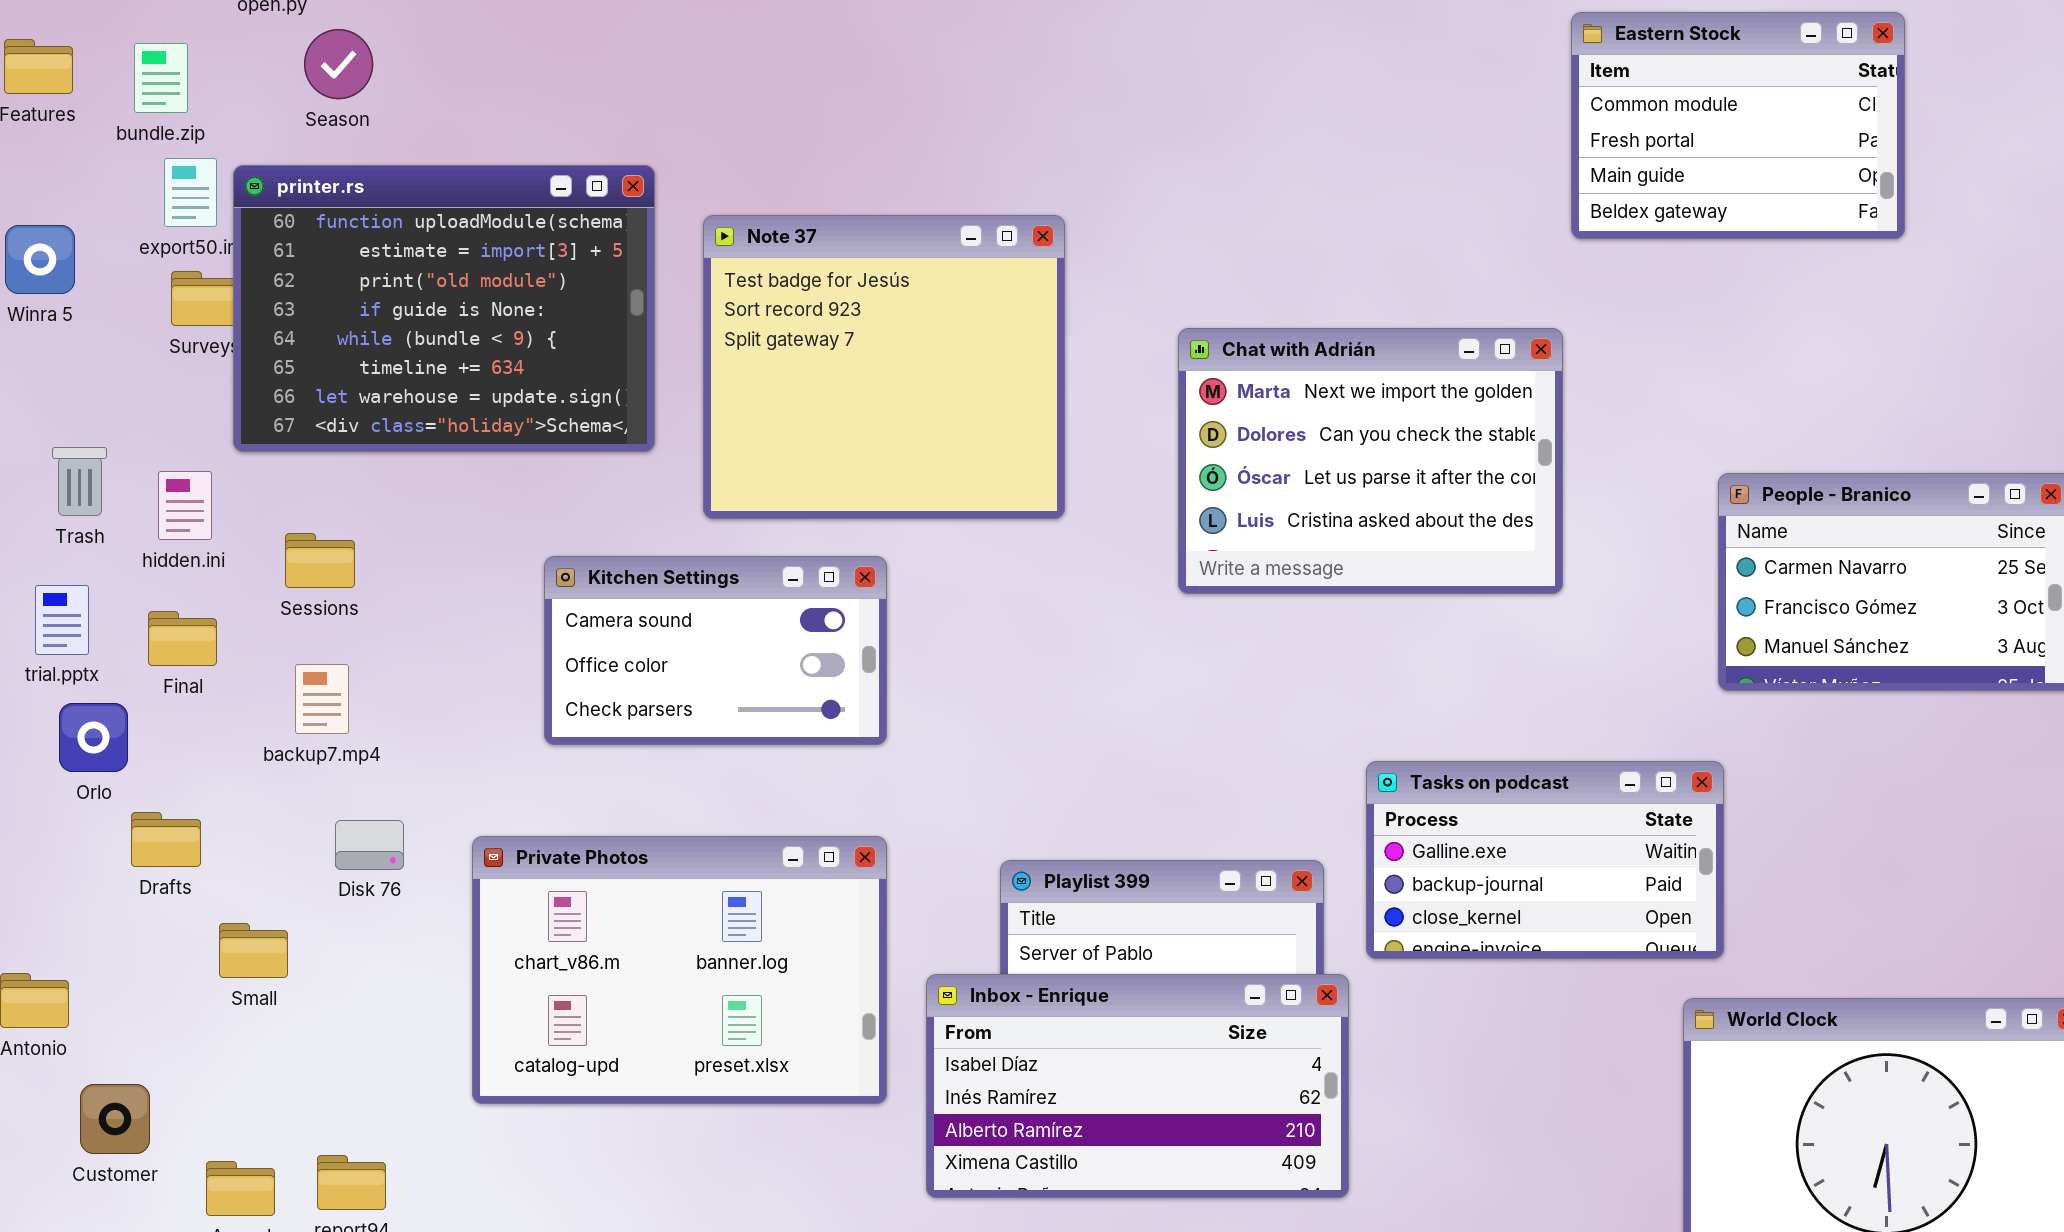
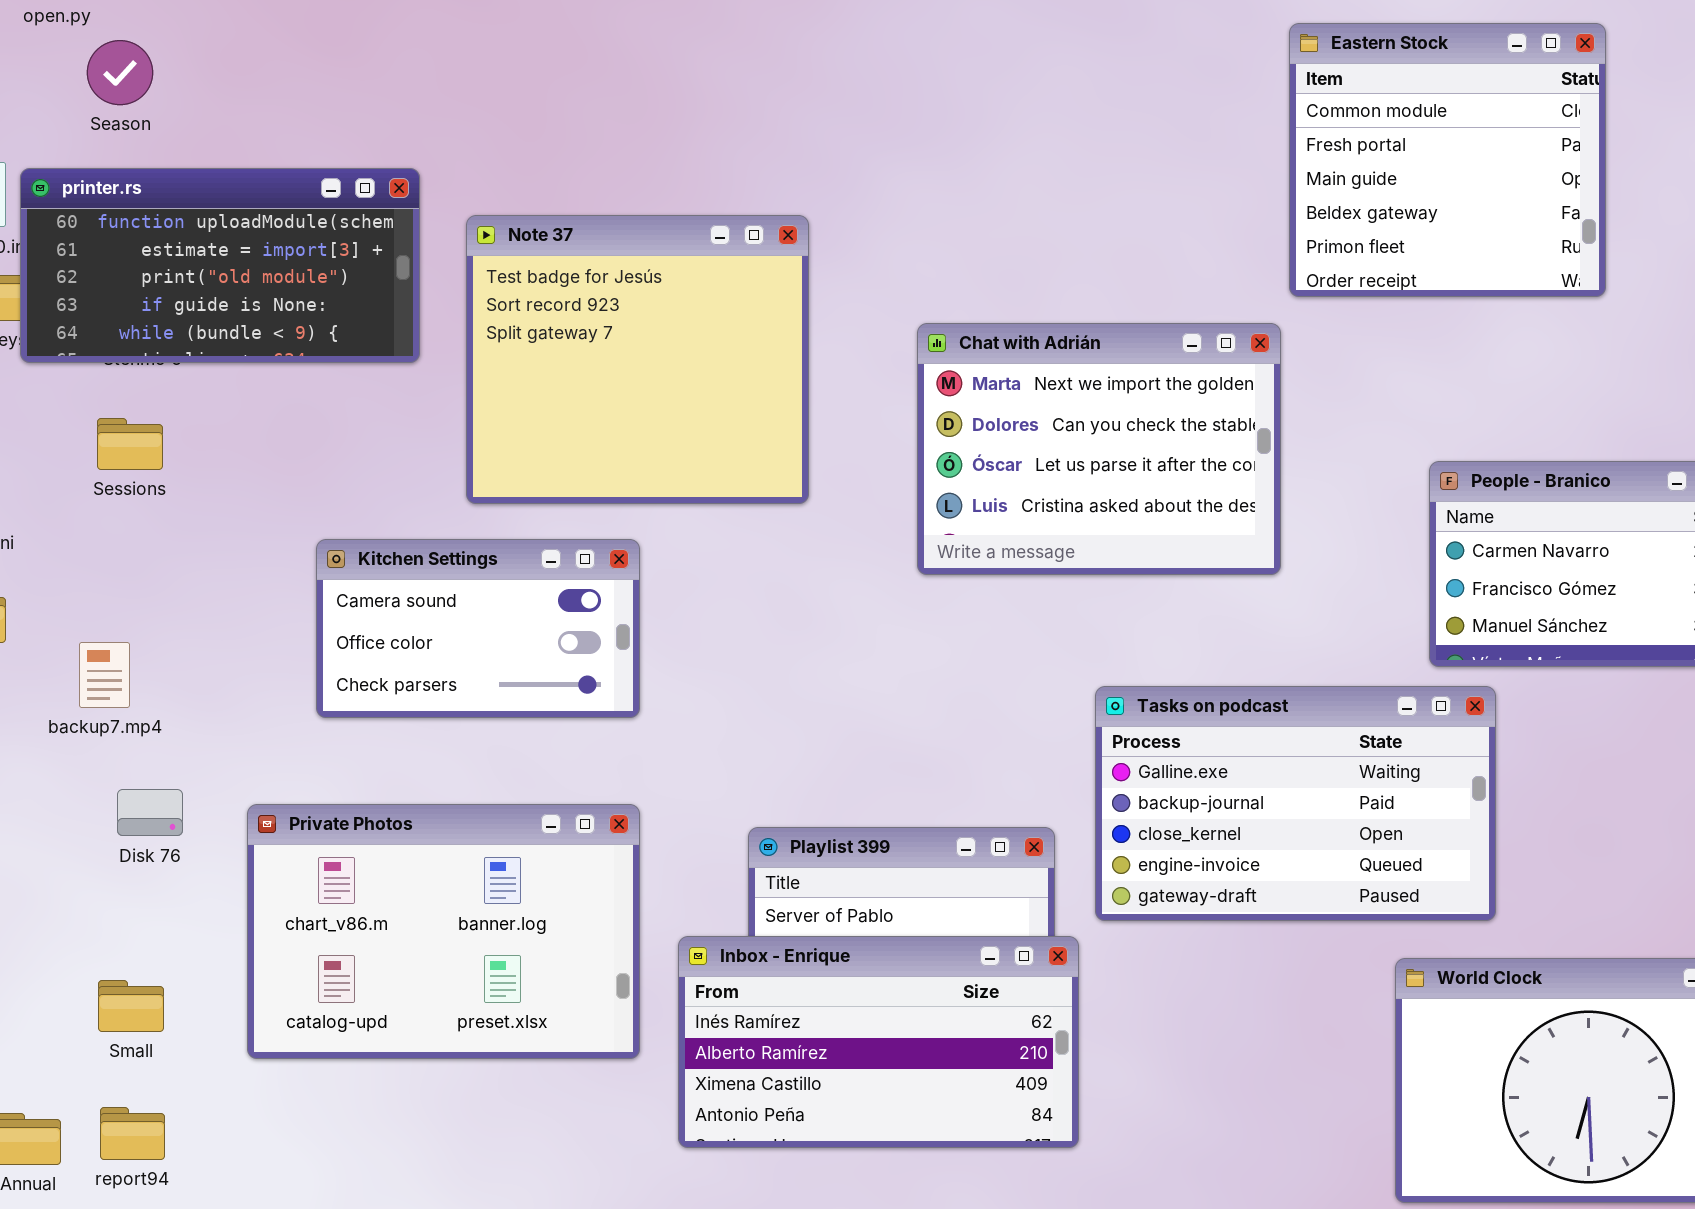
Eastern Stock: [1571,12,1905,239] -> [1289,23,1606,297], resized
printer.rs: [233,165,655,452] -> [20,168,420,363], resized
Sessions: [285,533,355,588] -> [97,418,163,470], moved
Tasks on podcast: [1366,761,1724,959] -> [1095,686,1496,921], resized
Small: [219,923,288,978] -> [98,980,164,1032], moved
Inbox - Enrique: [926,974,1349,1198] -> [678,936,1079,1148], scrolled down 1 row

